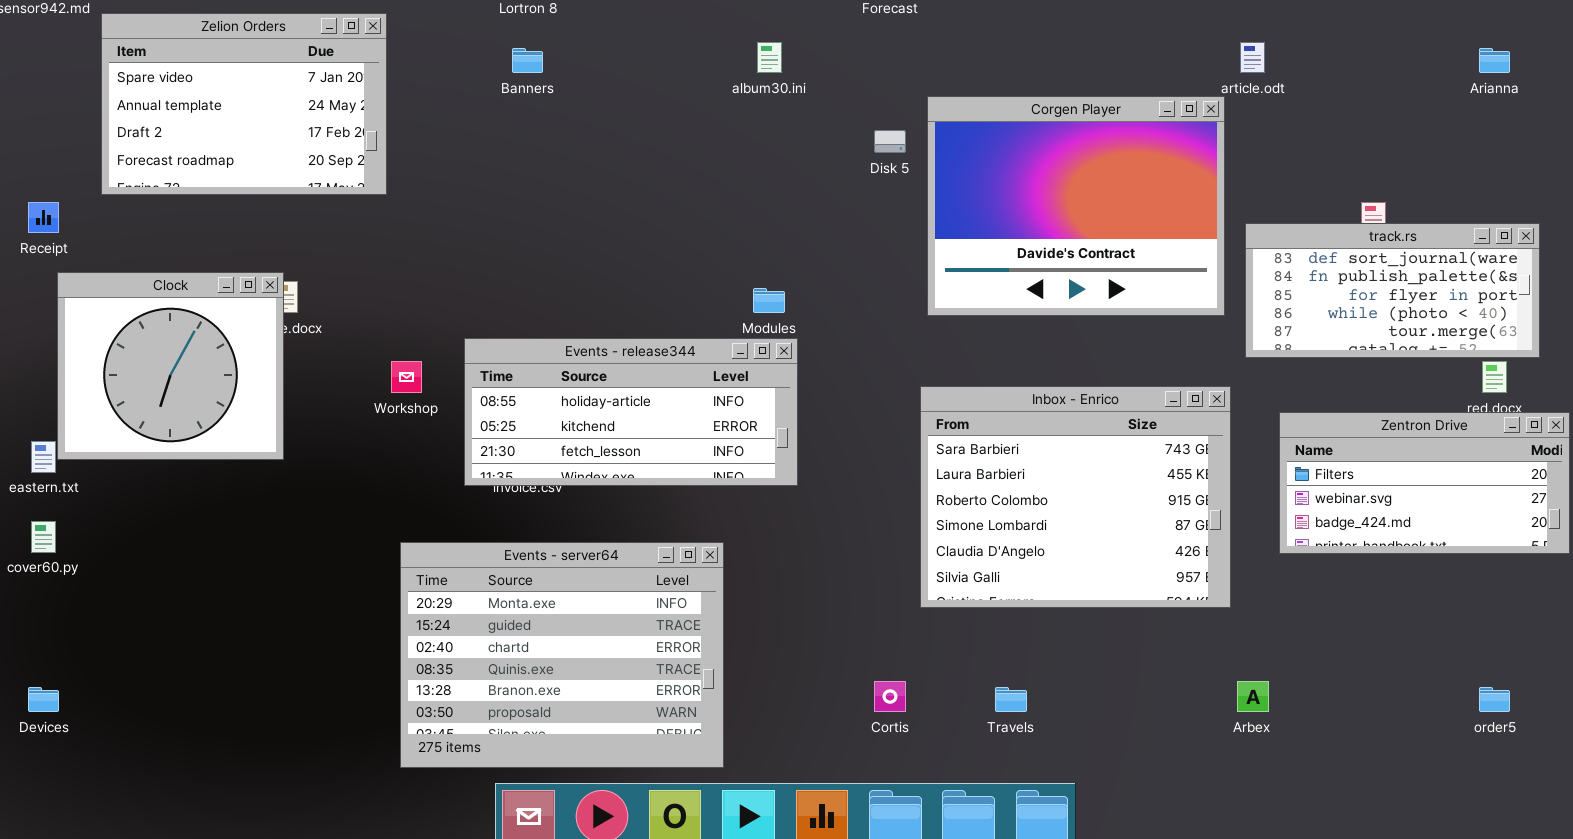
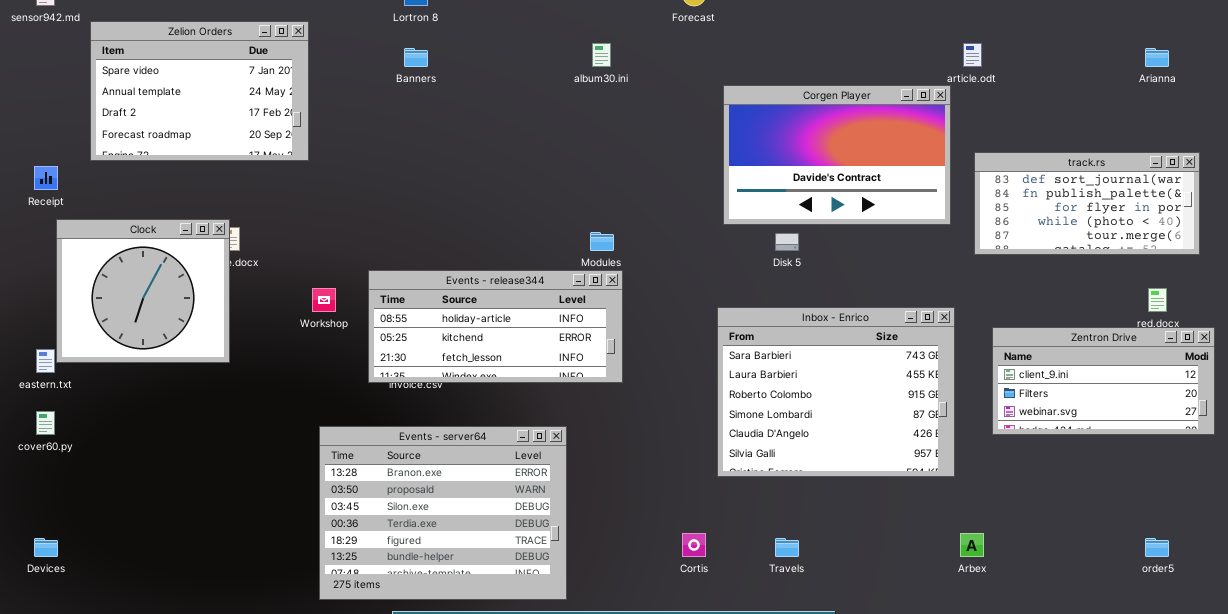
Corgen Player: [927,96,1225,316] -> [723,85,951,225], resized
Disk 5: [874,130,906,153] -> [775,233,799,251], moved
track.rs: [1245,223,1540,358] -> [974,152,1200,255], moved
Zentron Drive: [1279,412,1570,554] -> [992,327,1215,435], scrolled up 1 row
Events - server64: [400,542,724,768] -> [319,426,567,600], scrolled down 4 rows

